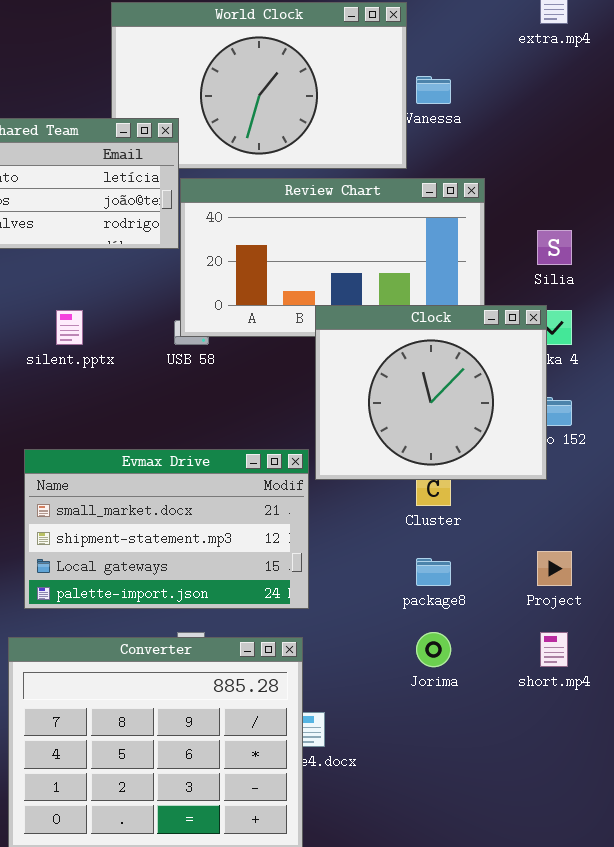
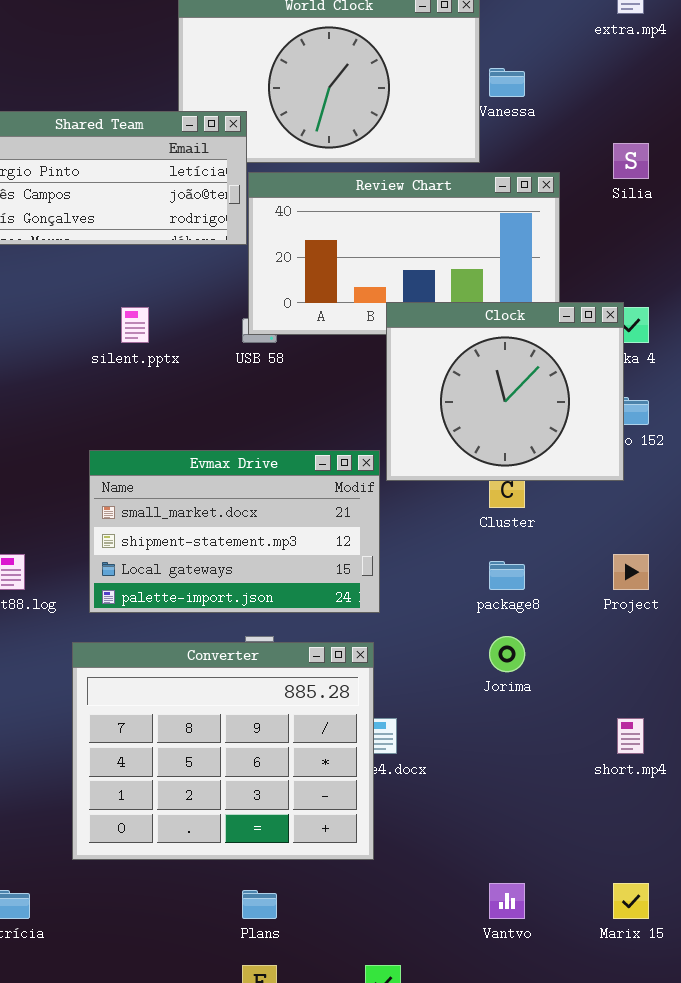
Silia: [537,230,572,265] -> [613,143,649,179], moved
short.mp4: [540,632,568,667] -> [617,718,644,754], moved

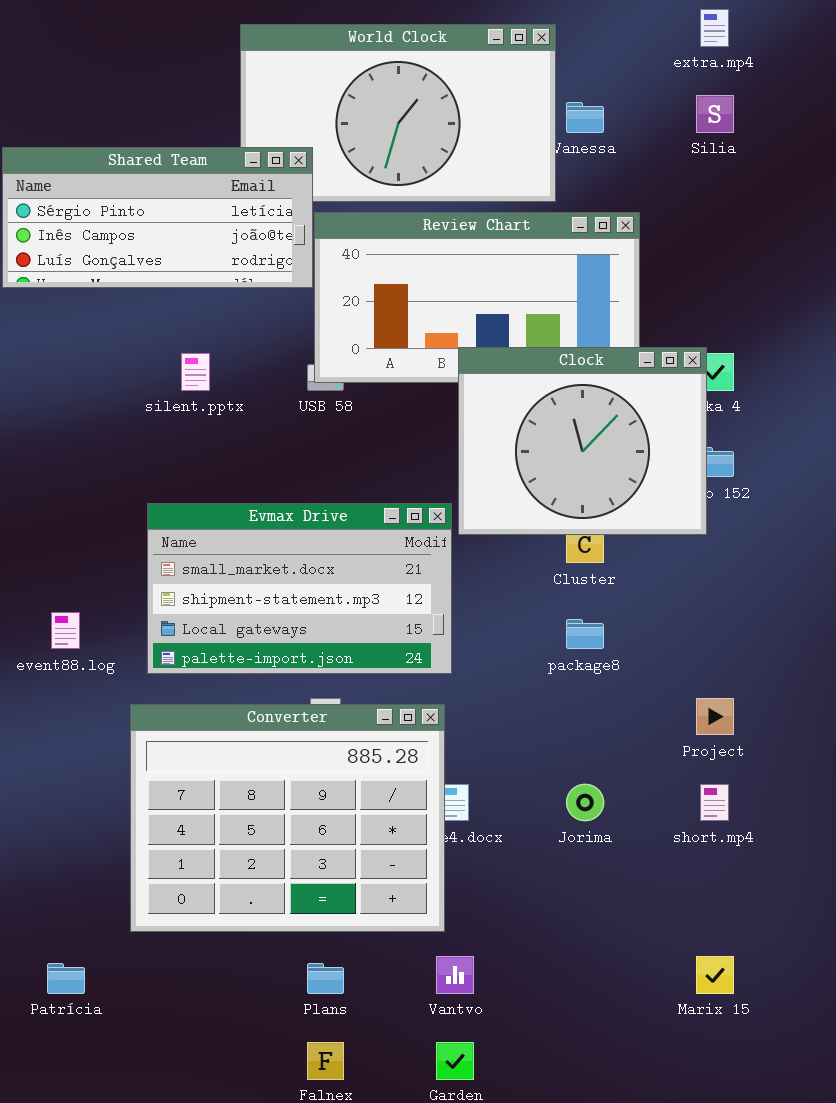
Silia: [613,143,649,179] -> [696,95,734,133], moved
Project: [613,554,649,590] -> [696,698,734,735], moved
Jorima: [489,636,525,672] -> [566,784,604,821], moved
Vantvo: [489,883,525,919] -> [436,956,474,994], moved

